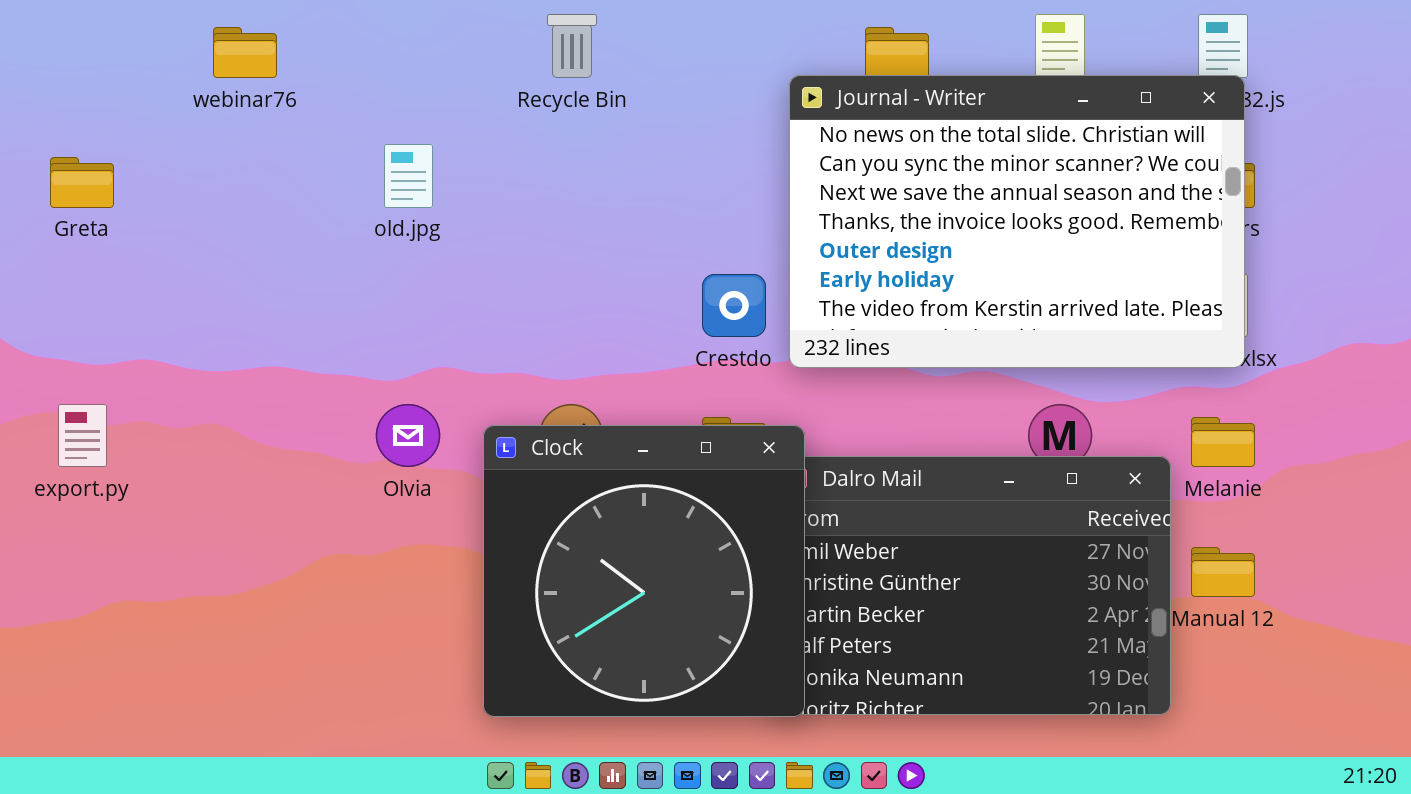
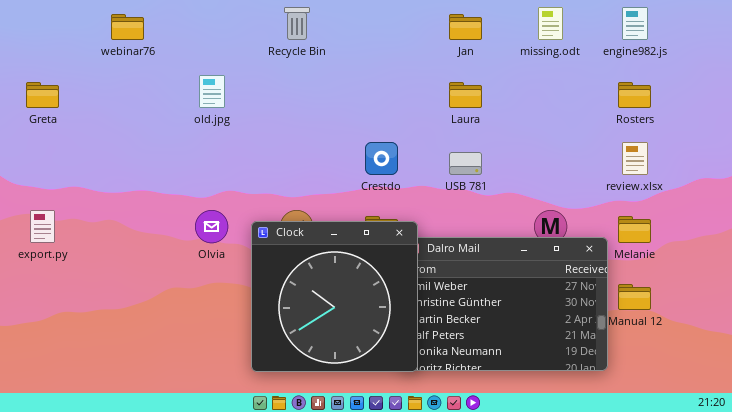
Journal - Writer: [789,75,1245,368] -> none, closed

